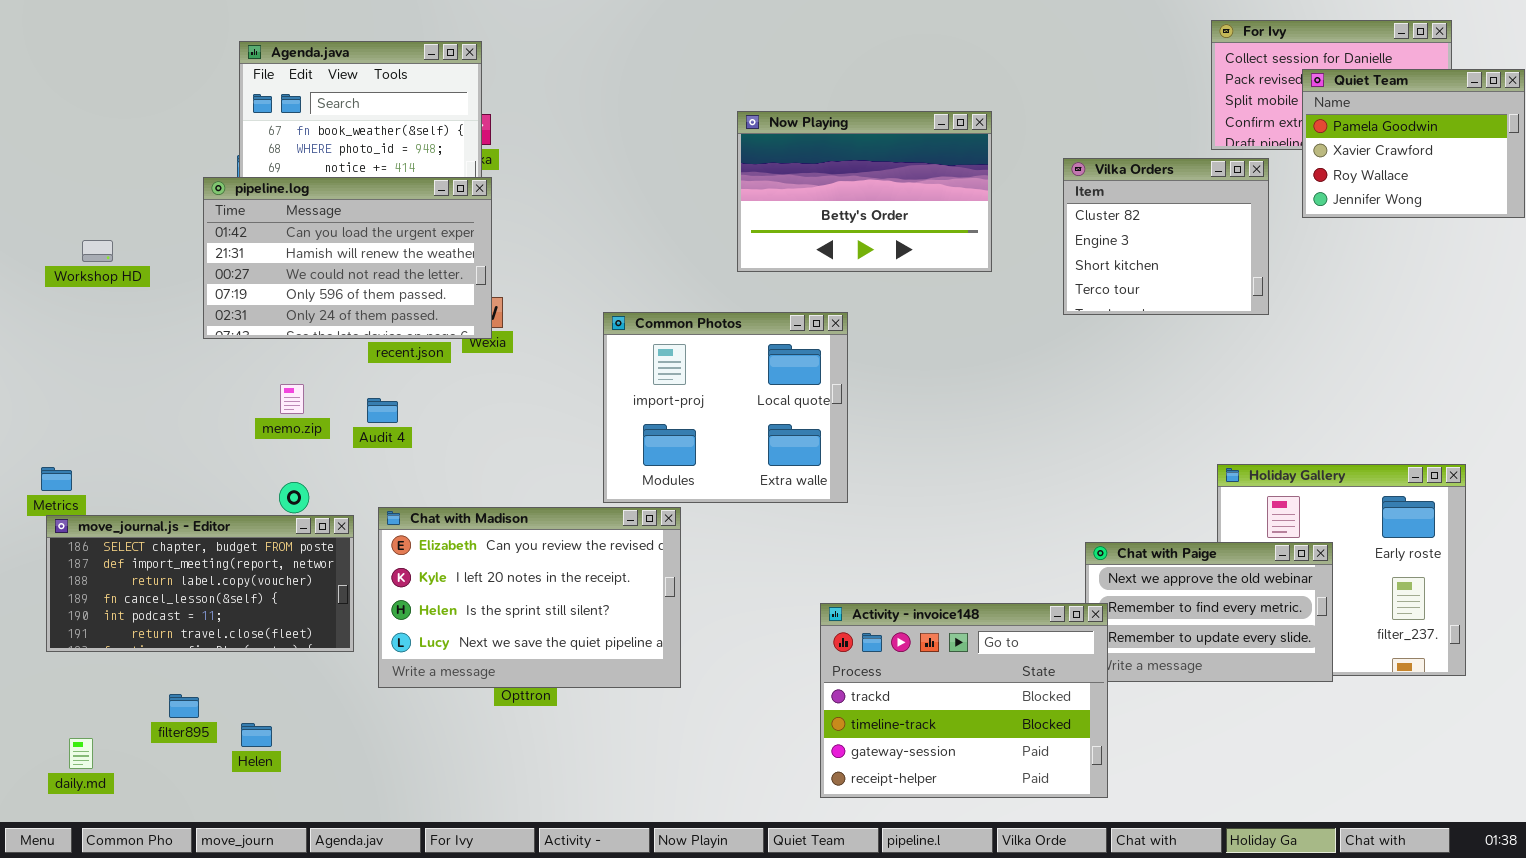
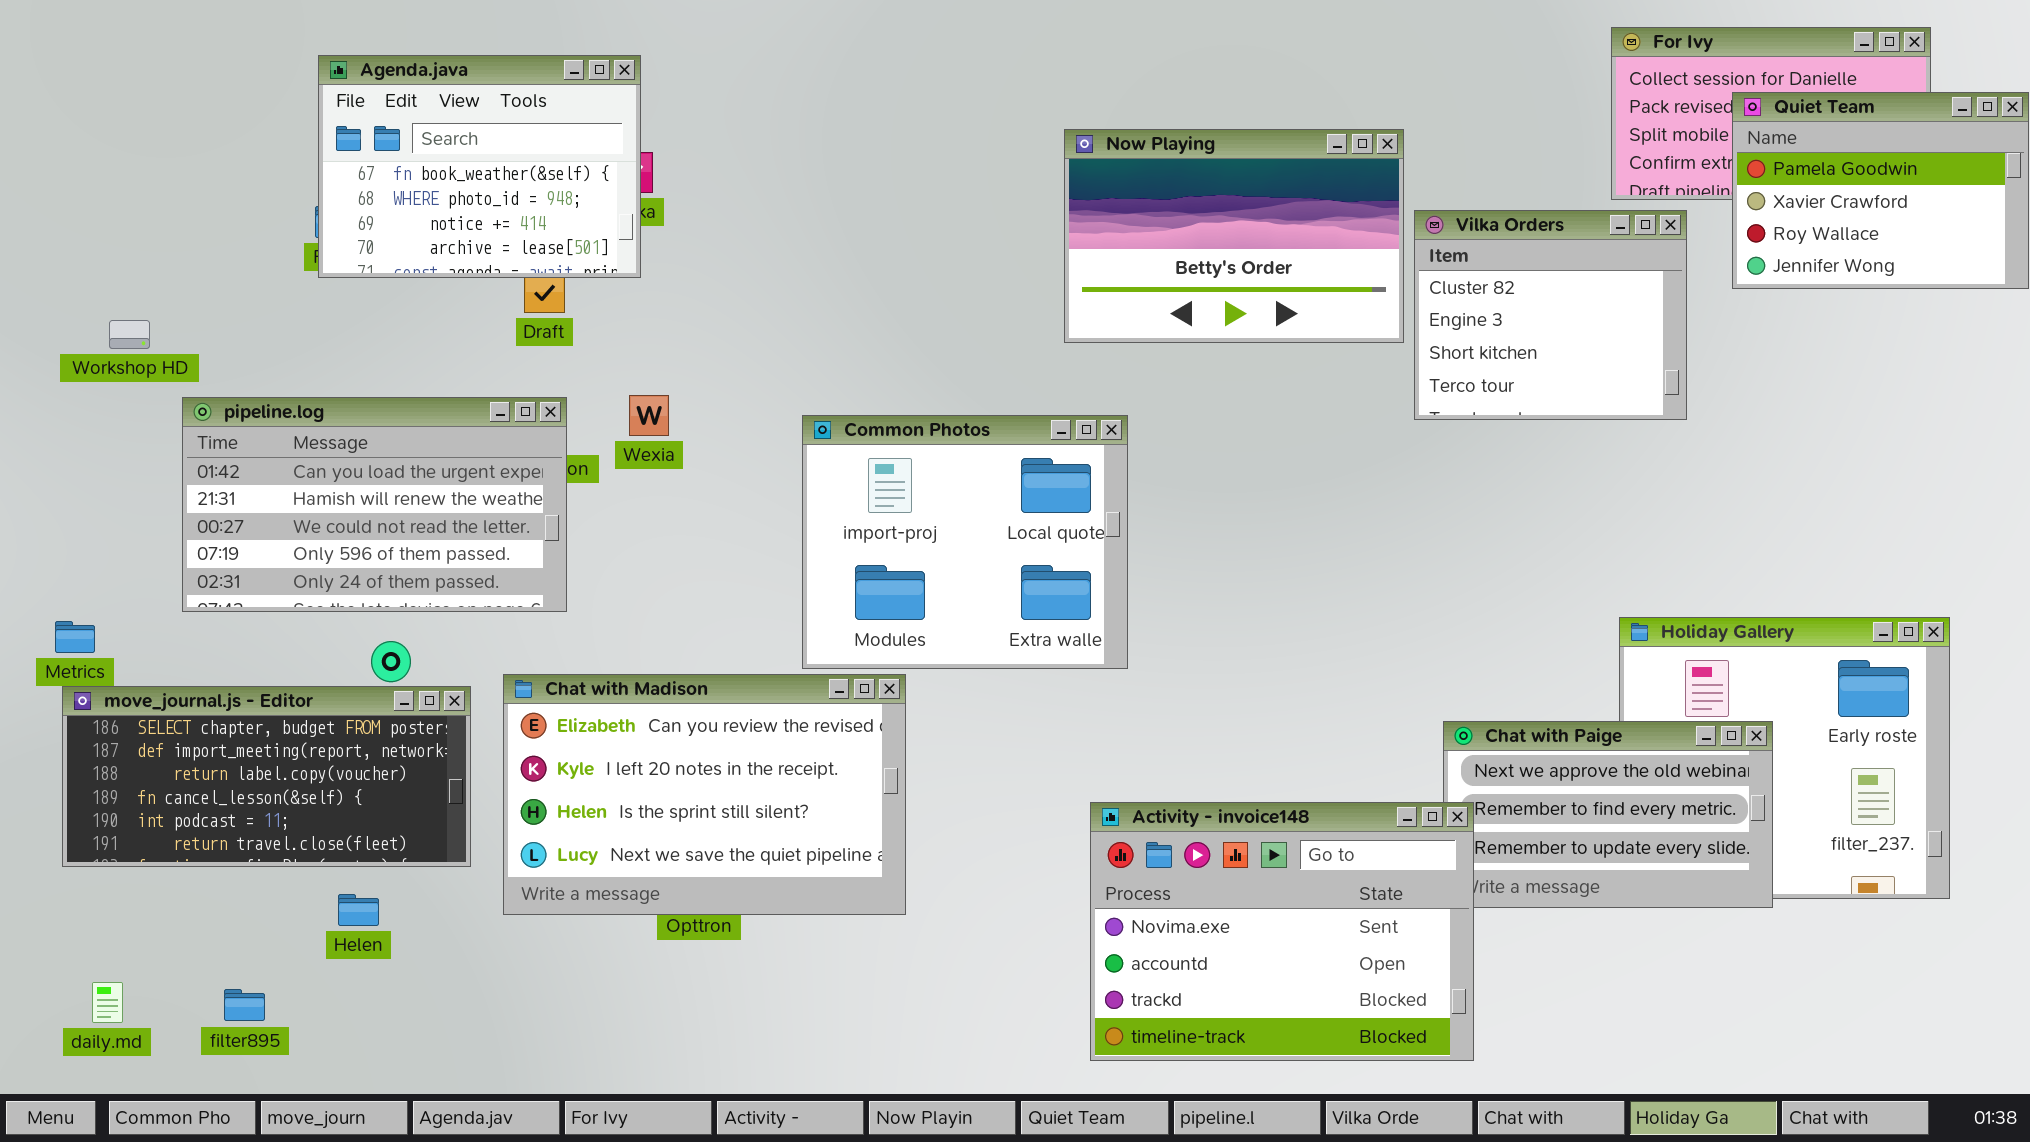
Now Playing: [737,111,992,272] -> [1064,129,1404,343], moved
pipeline.log: [203,177,492,339] -> [182,397,567,612], moved
Activity - invoice148: [820,603,1108,798] -> [1090,802,1474,1061], scrolled up 2 rows
filter895: [169,694,199,718] -> [224,989,265,1021], moved
Helen: [241,723,272,747] -> [338,894,379,926], moved

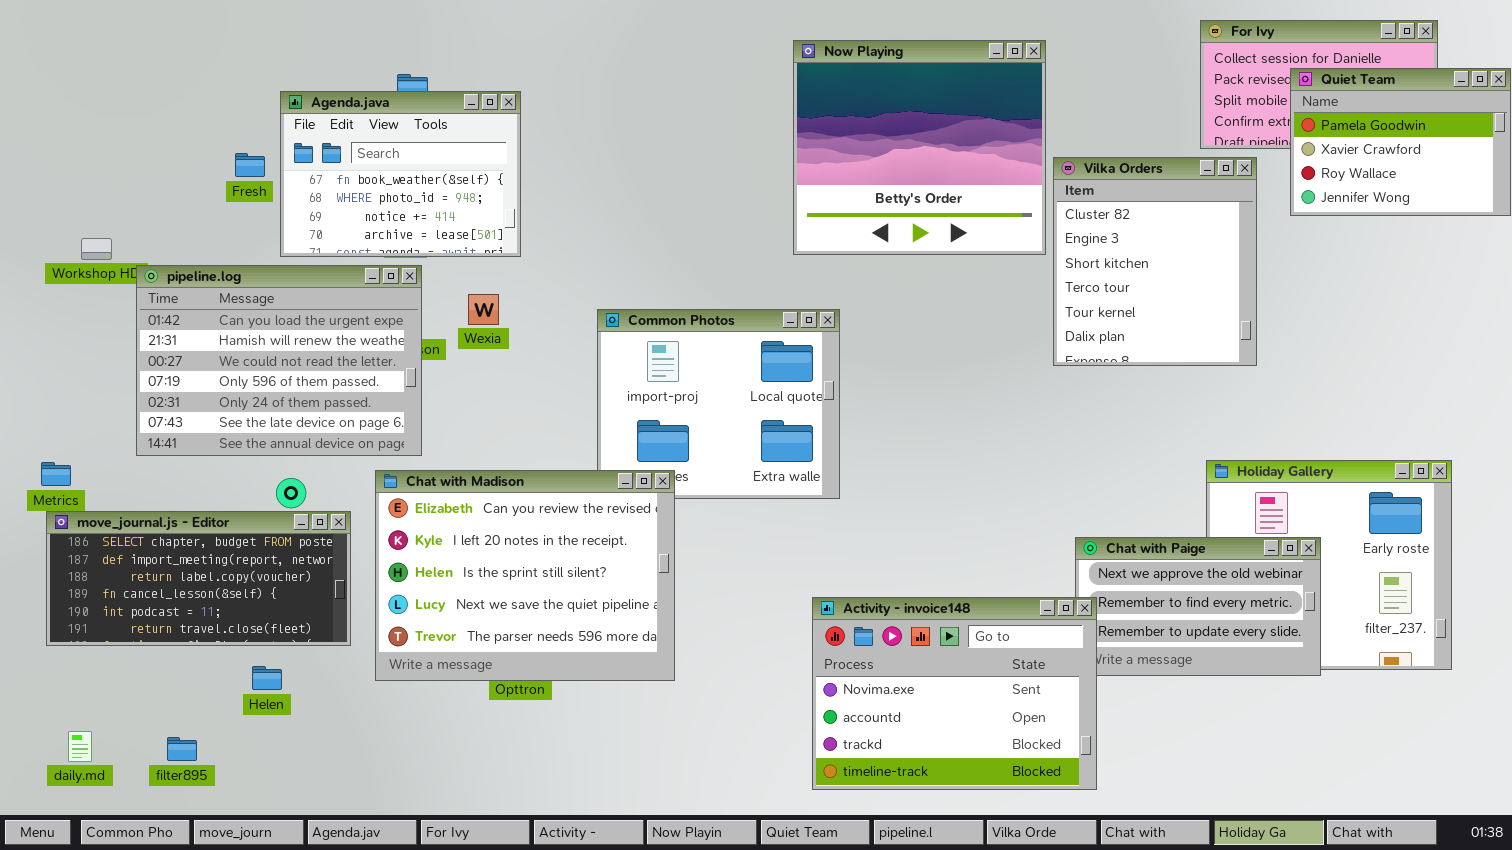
Agenda.java: [318,55,641,278] -> [280,91,521,257], moved
Now Playing: [1064,129,1404,343] -> [793,40,1046,255], resized
Vilka Orders: [1414,210,1687,420] -> [1053,157,1257,366], resized
pipeline.log: [182,397,567,612] -> [136,265,422,456], resized
Chat with Madison: [503,674,906,915] -> [375,470,675,681], resized

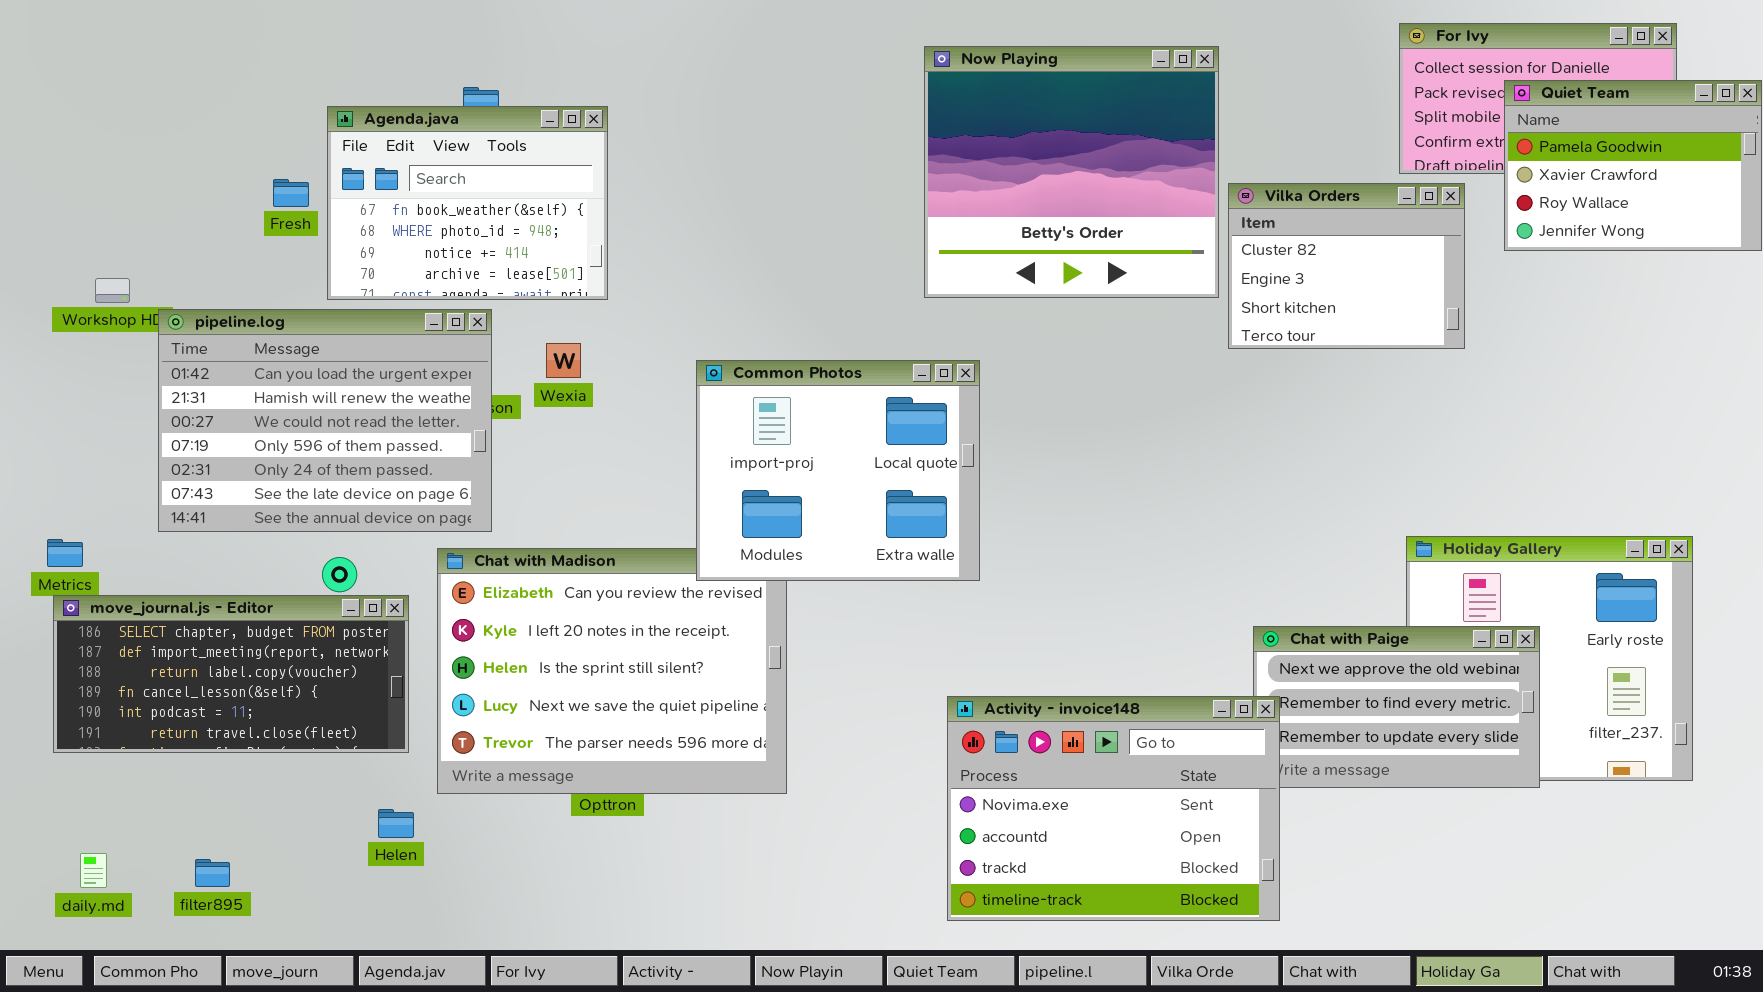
Vilka Orders: [1053,157,1257,366] -> [1228,183,1465,349], resized
Common Photos: [597,309,840,499] -> [696,360,980,581], raised
Helen: [252,666,282,690] -> [378,809,414,838], moved

